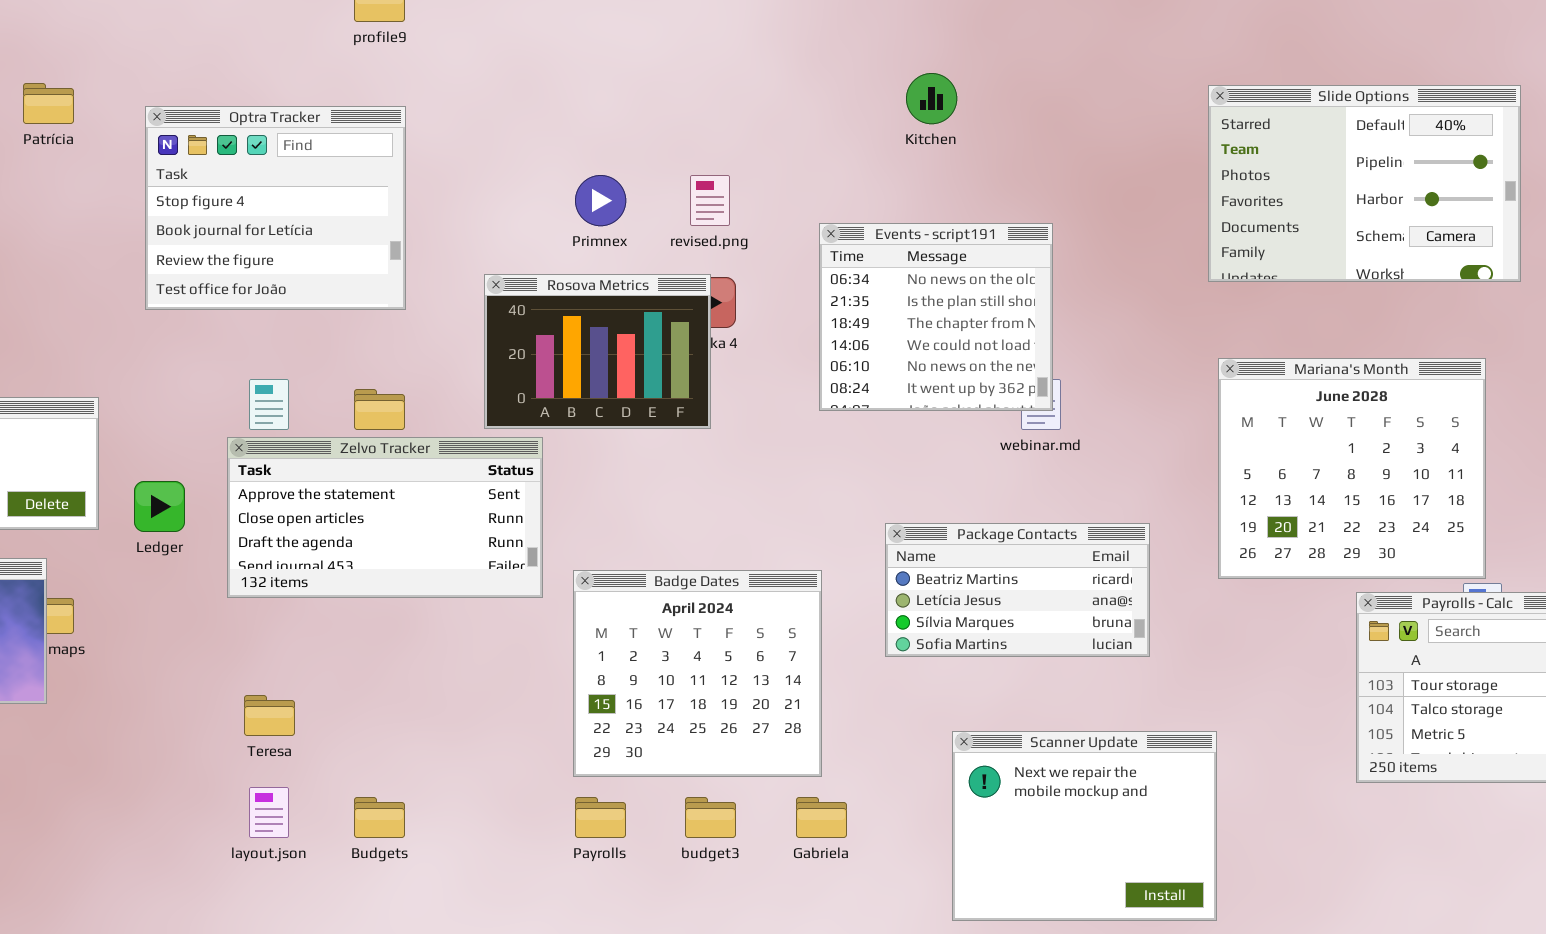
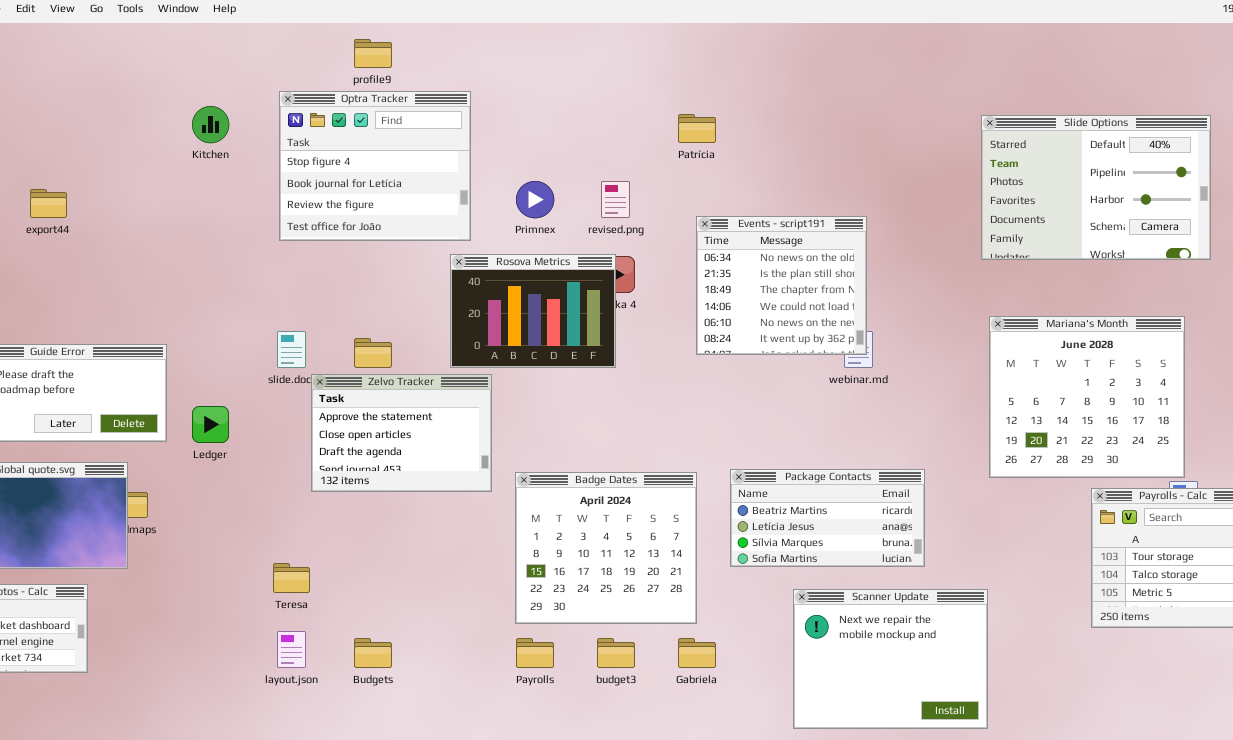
Kitchen: [906,73,957,124] -> [192,106,229,143], moved
Patrícia: [23,83,74,124] -> [678,114,716,143], moved
Optra Tracker: [145,106,406,310] -> [279,91,471,241], moved
Zelvo Tracker: [227,437,543,598] -> [311,374,492,492], resized
Package Contacts: [885,523,1150,657] -> [730,469,925,567], moved

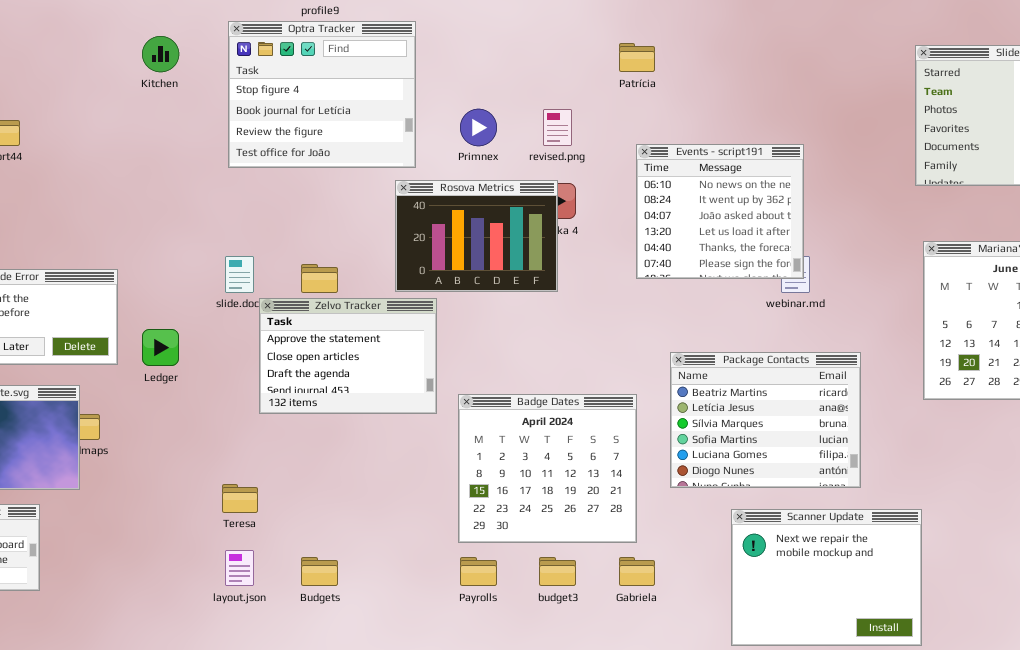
Events - script191: [696,216,867,355] -> [636,144,804,279], scrolled down 4 rows
Package Contacts: [730,469,925,567] -> [670,352,861,488], resized

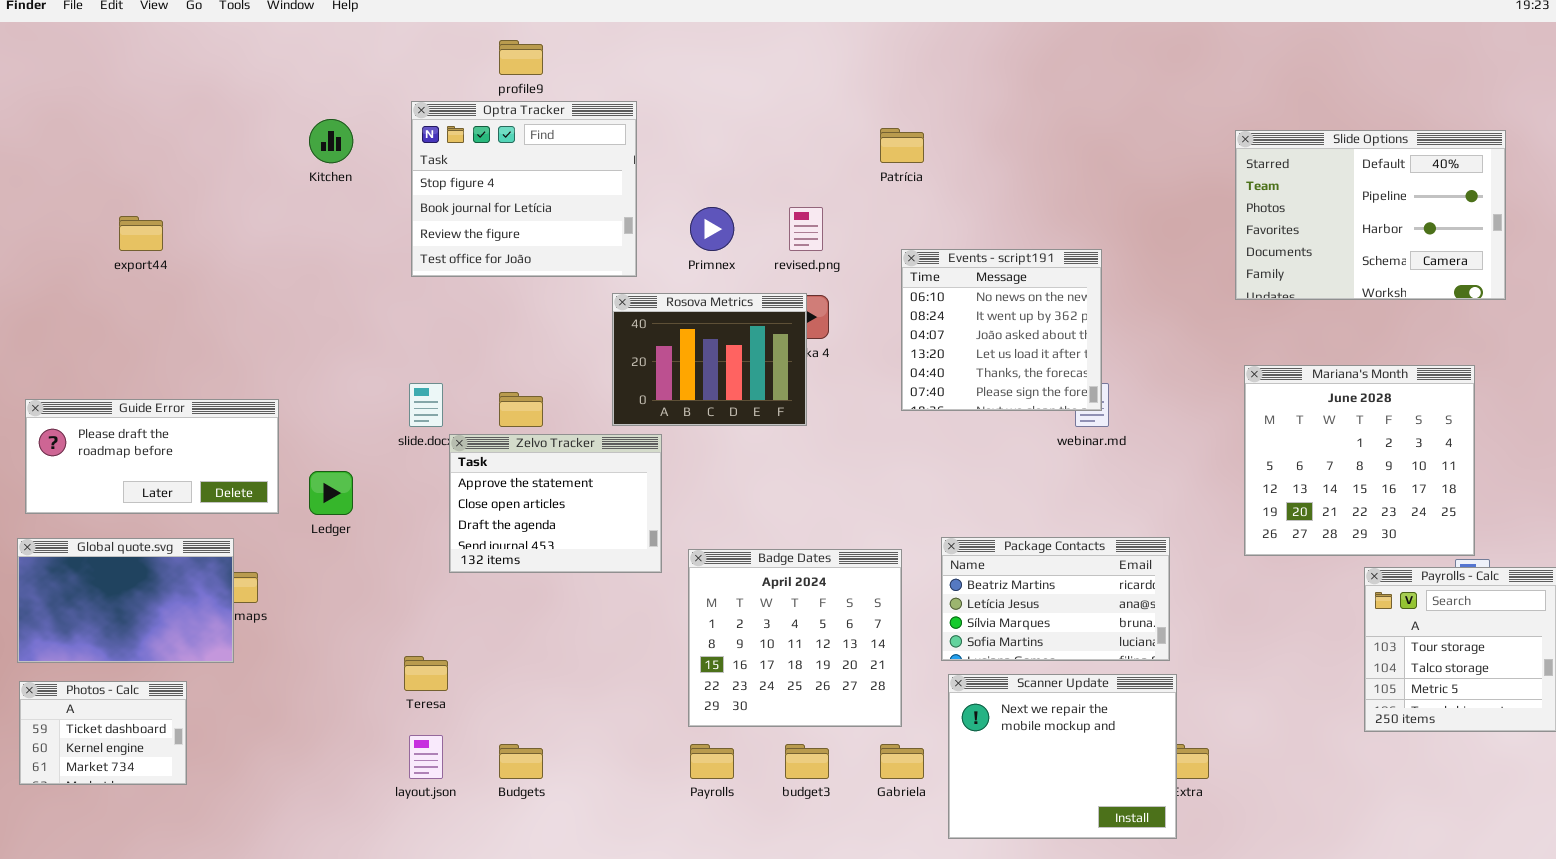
Package Contacts: [670,352,861,488] -> [941,537,1170,661], resized
Scanner Update: [731,509,922,646] -> [948,674,1177,839], moved

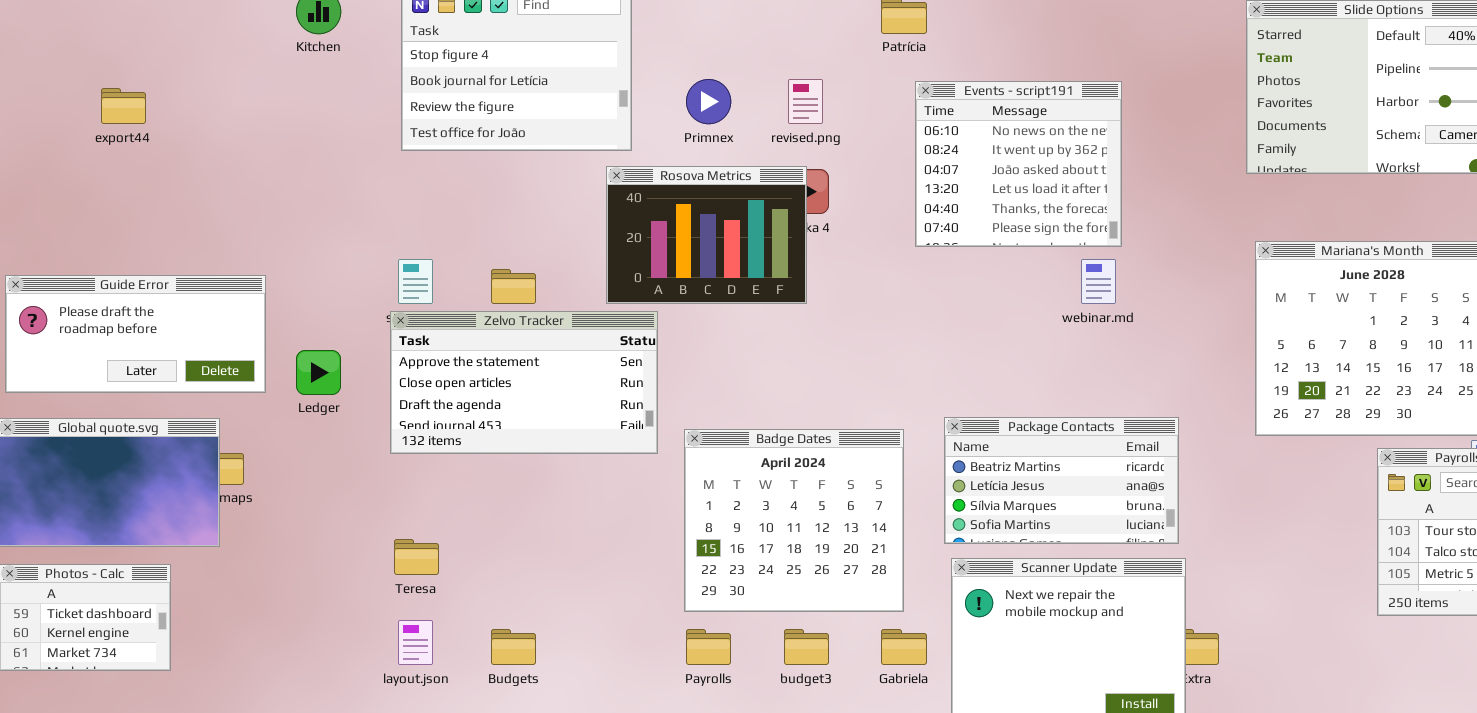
Events - script191: [901,249,1102,411] -> [915,81,1122,247], moved
Zelvo Tracker: [449,434,662,573] -> [390,311,658,454], resized

